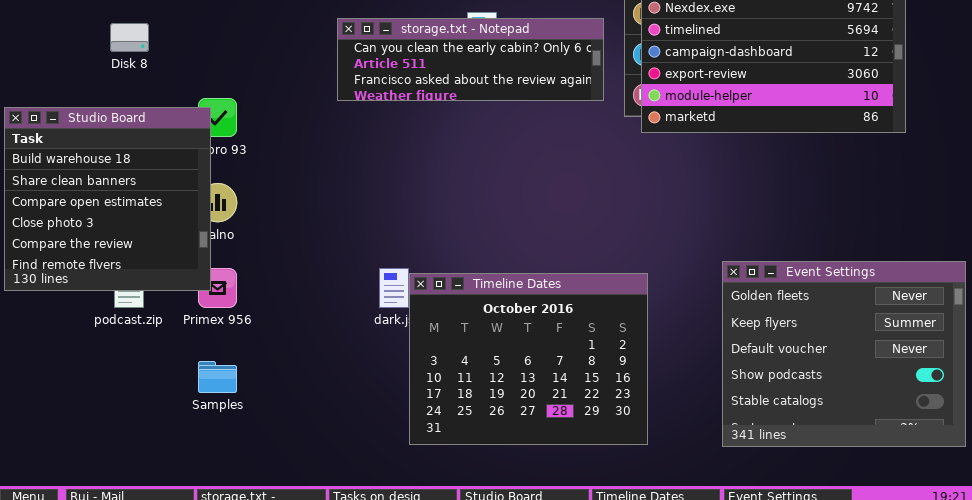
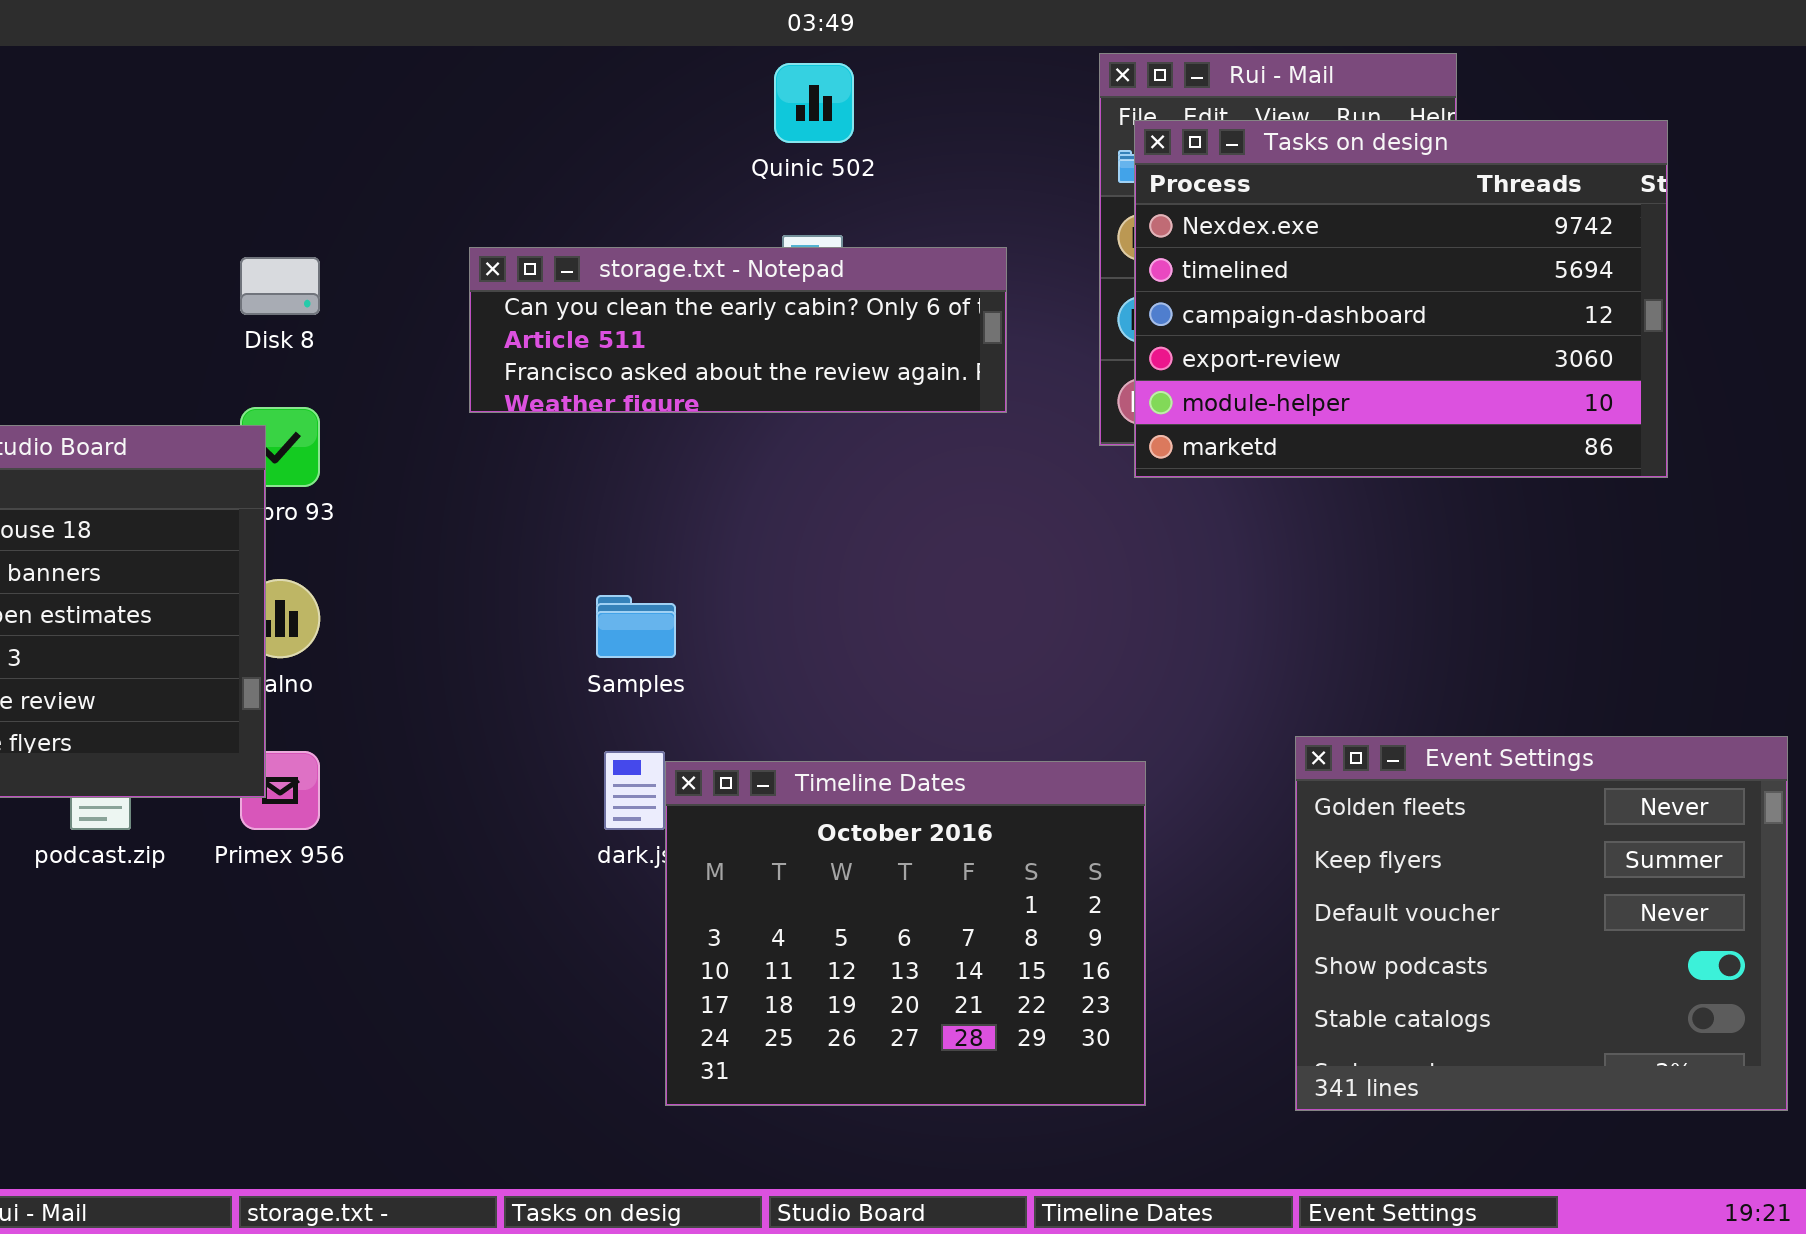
storage.txt - Notepad: [337,18,604,101] -> [469,247,1007,413], moved
Disk 8: [110,23,149,52] -> [240,257,320,315], moved
Samples: [198,361,237,393] -> [596,595,676,658], moved

